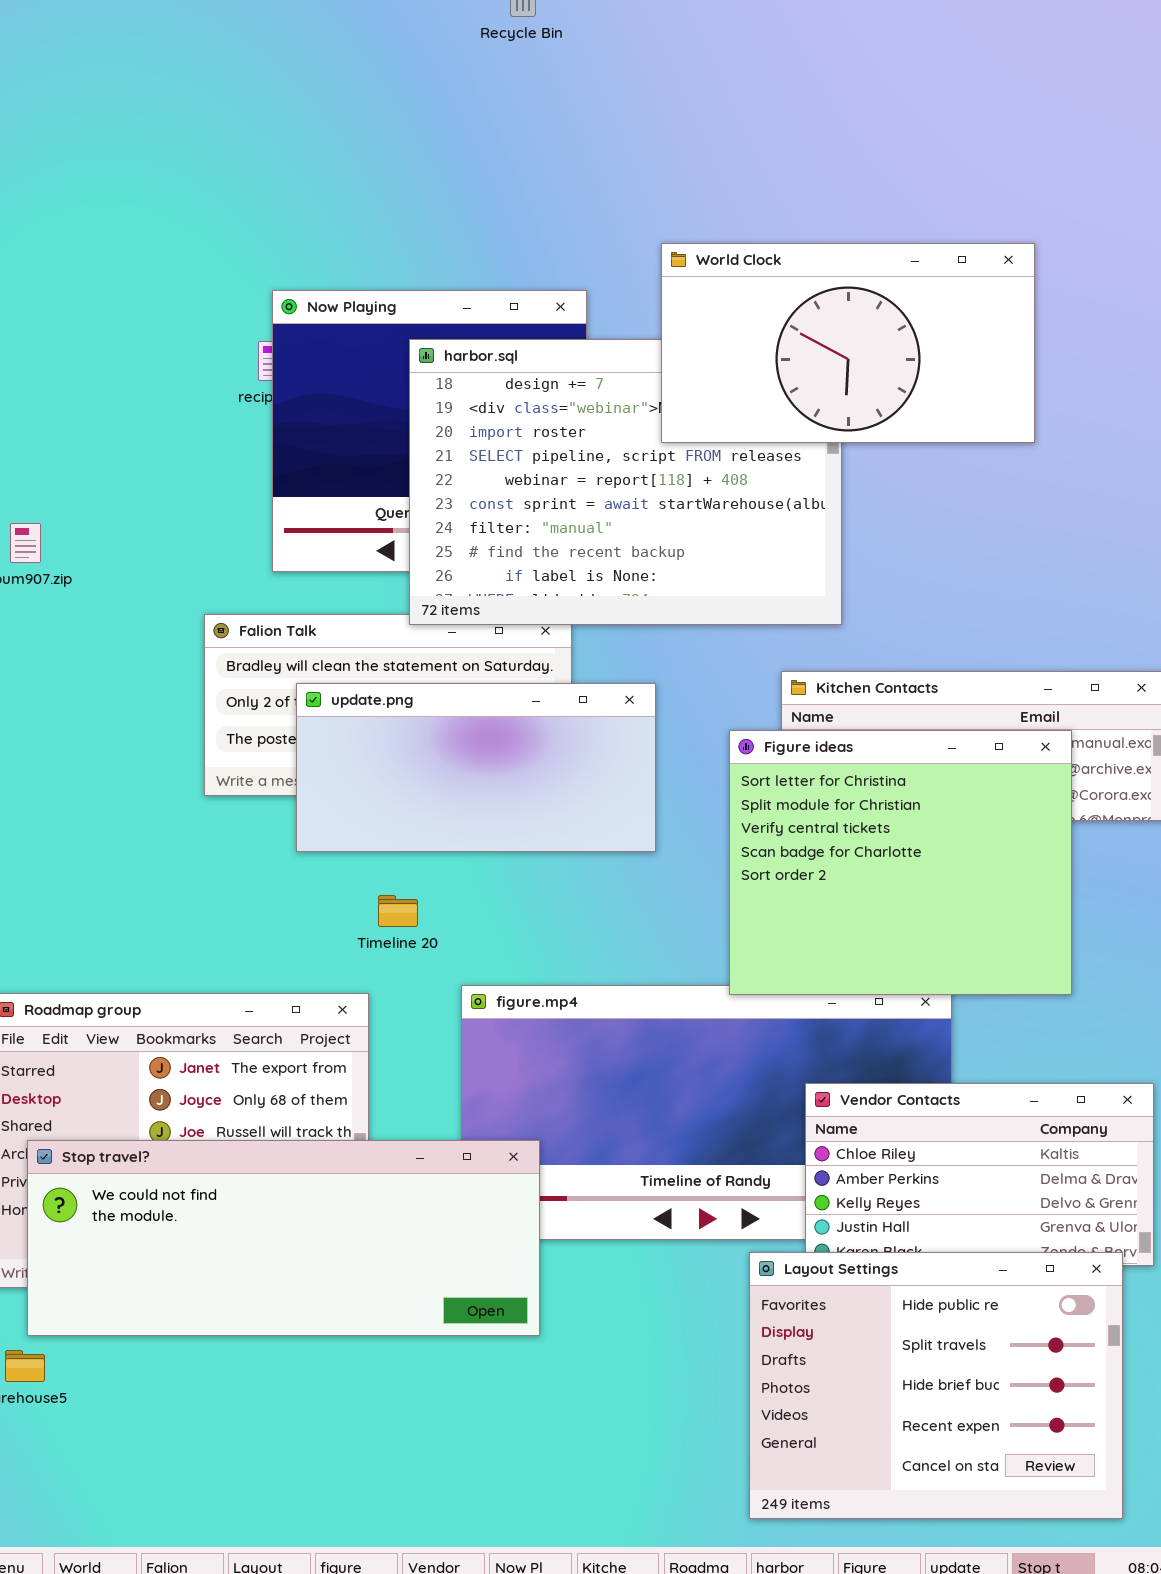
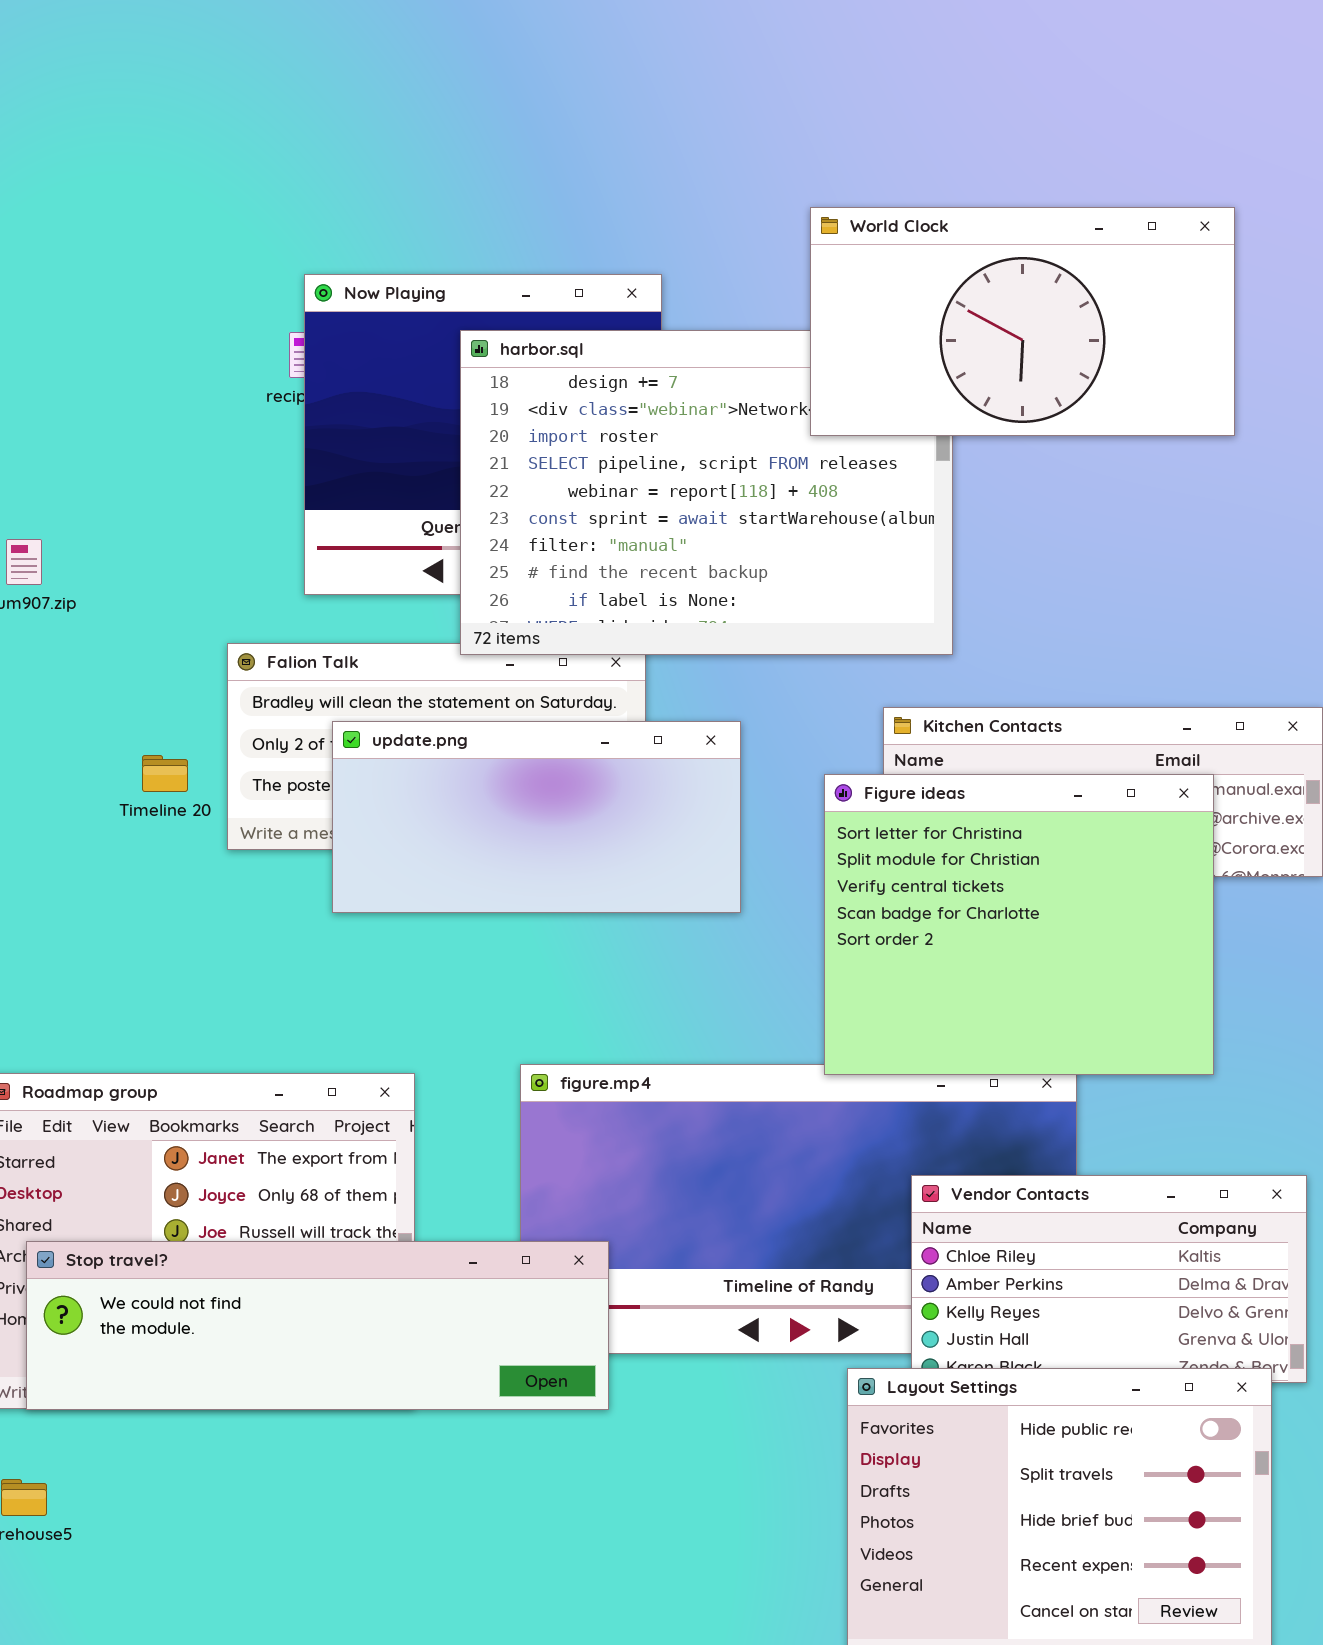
World Clock: [661,243,1035,443] -> [810,207,1235,436], moved
Timeline 20: [378,895,418,927] -> [142,755,188,792], moved
Stop travel?: [27,1140,540,1336] -> [26,1241,609,1410], resized

